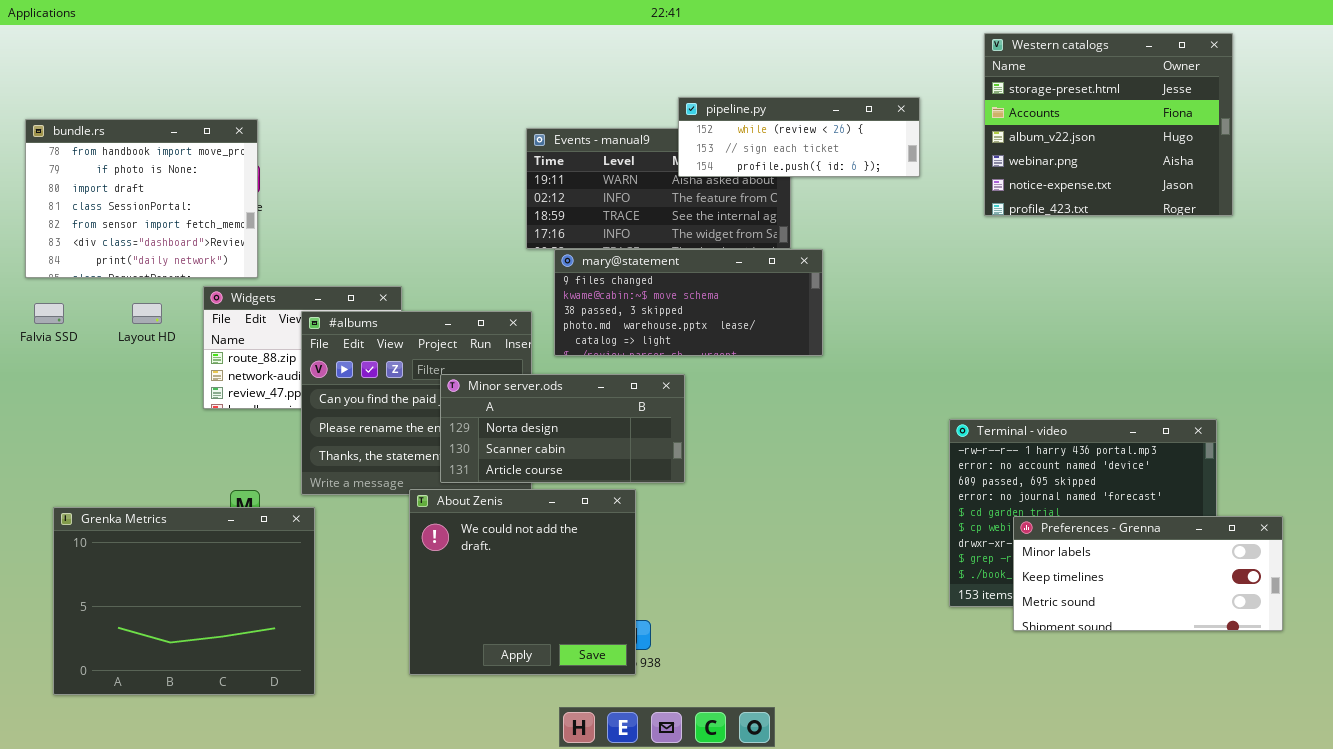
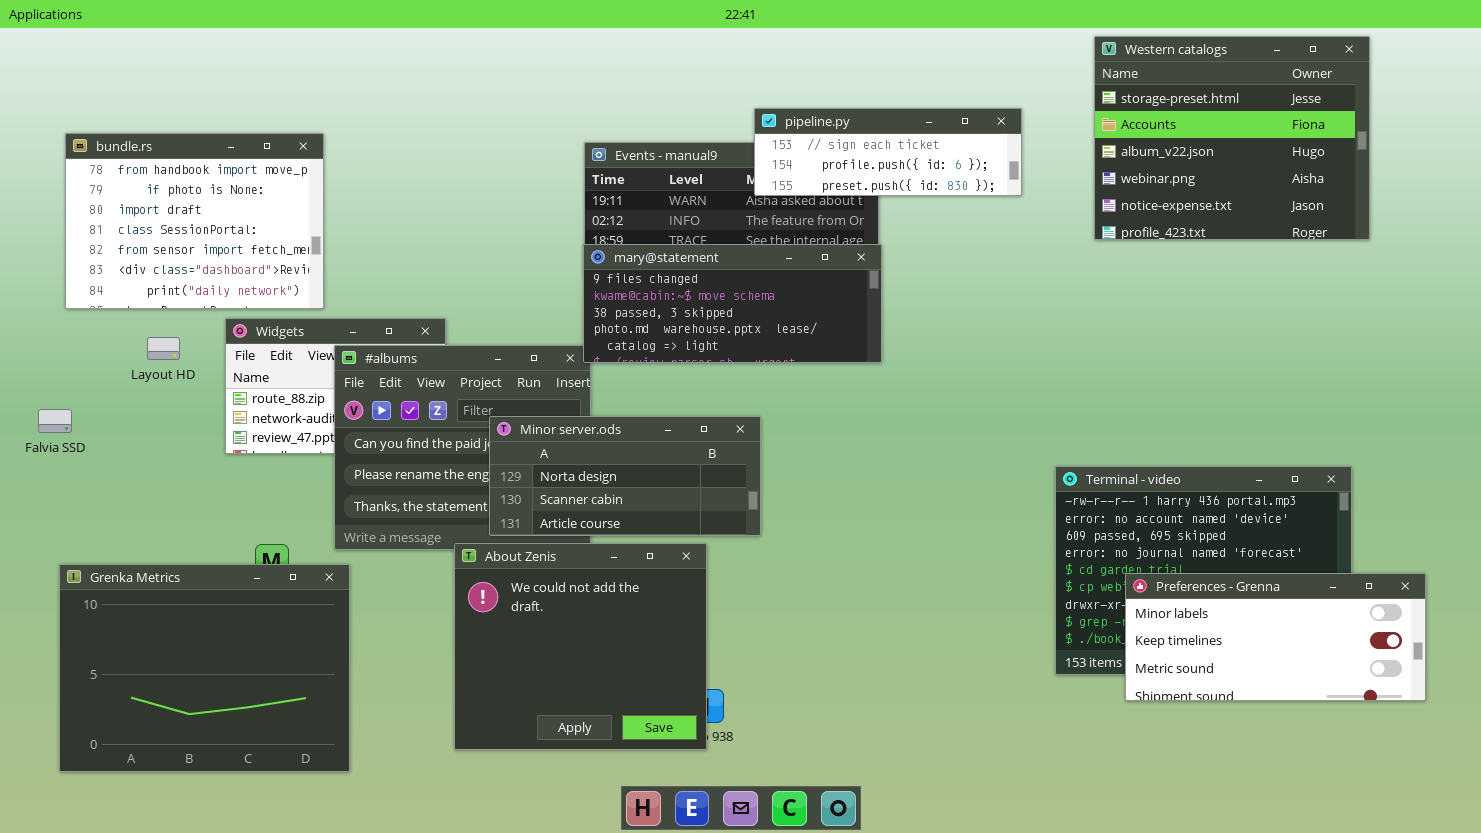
pipeline.py: [678,97,920,177] -> [754,108,1022,196], scrolled down 1 row
bundle.rs: [25,119,258,278] -> [65,133,324,309], moved
mary@statement: [554,249,823,356] -> [583,244,882,363], moved
Falvia SSD: [34,303,64,324] -> [38,409,72,433], moved

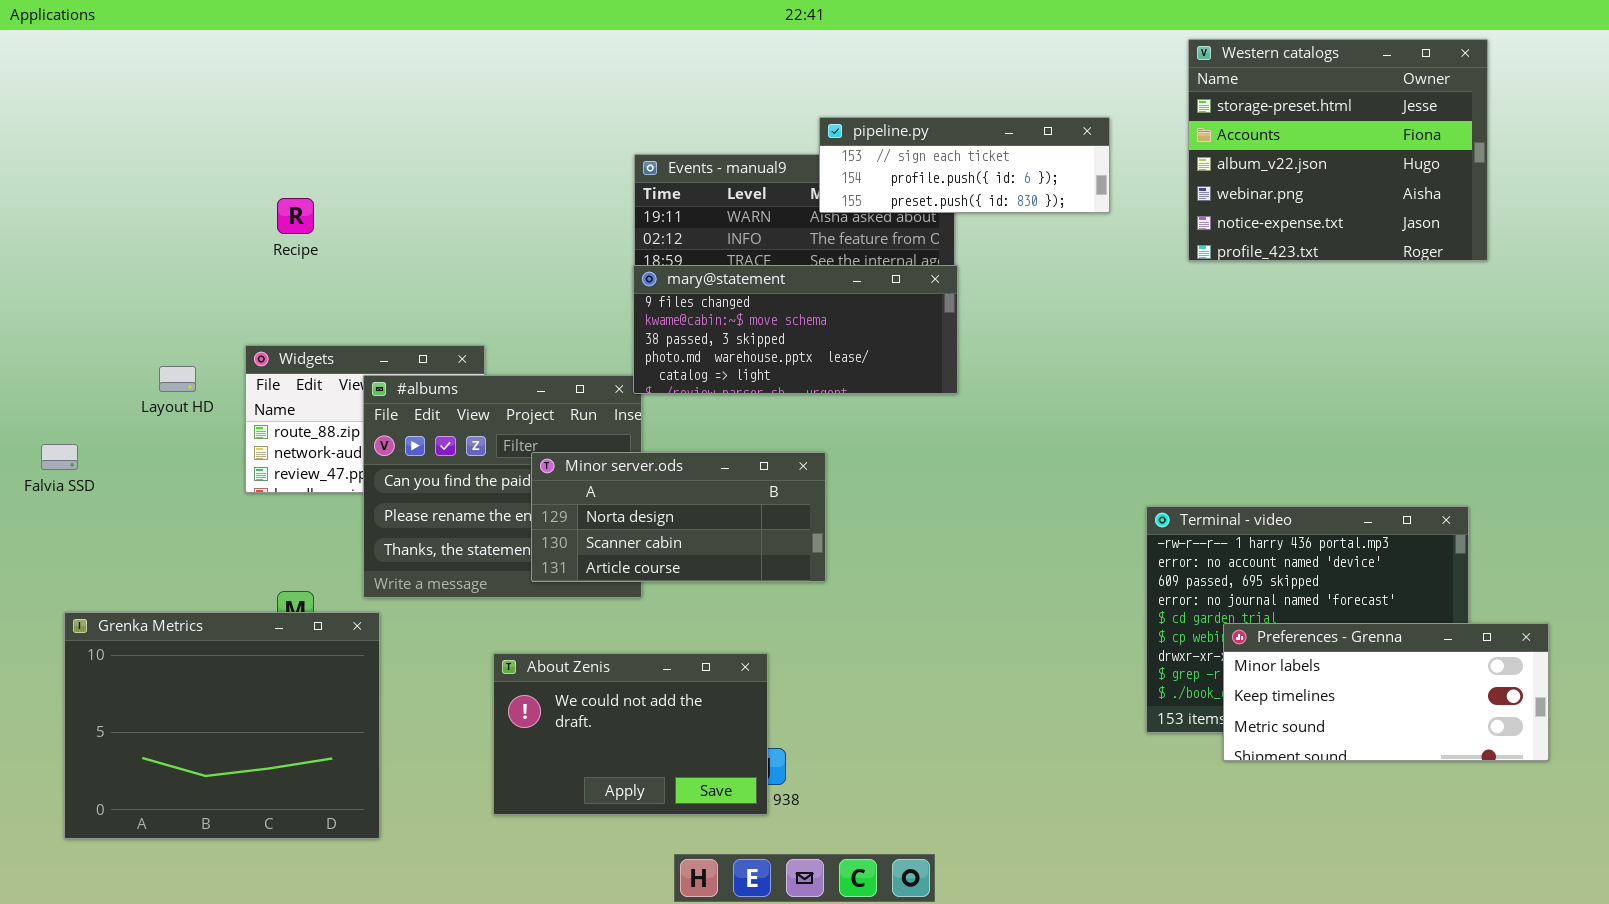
bundle.rs: [65,133,324,309] -> none, closed
About Zenis: [454,543,707,750] -> [493,653,768,815], resized

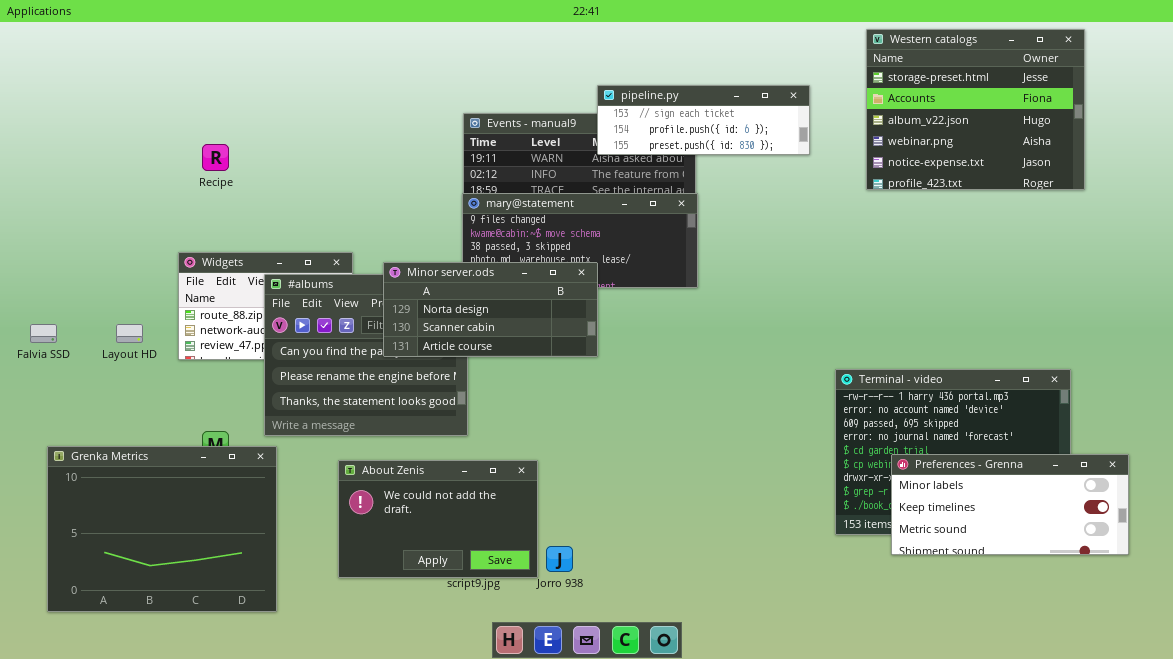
Layout HD: [159,366,196,392] -> [116,324,143,343], moved
Minor server.ods: [531,452,826,582] -> [383,262,598,357], moved
About Zenis: [493,653,768,815] -> [338,460,538,578], moved

